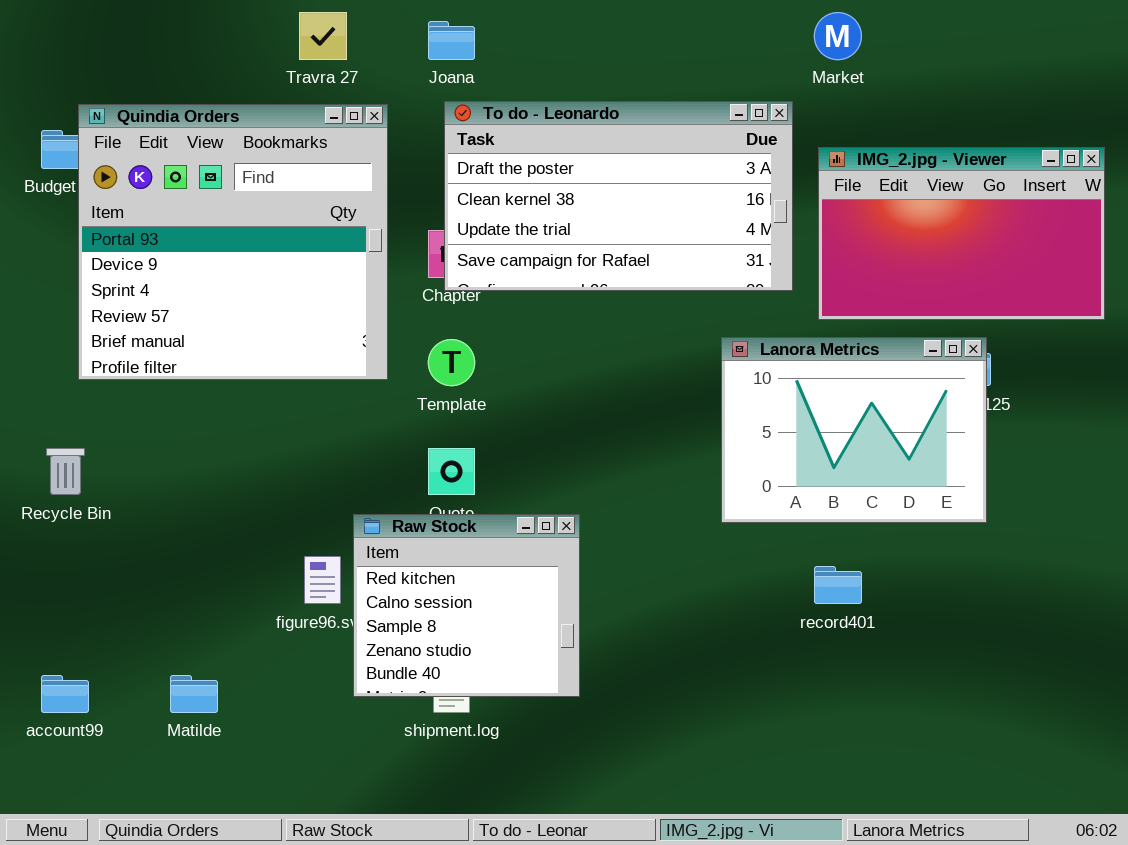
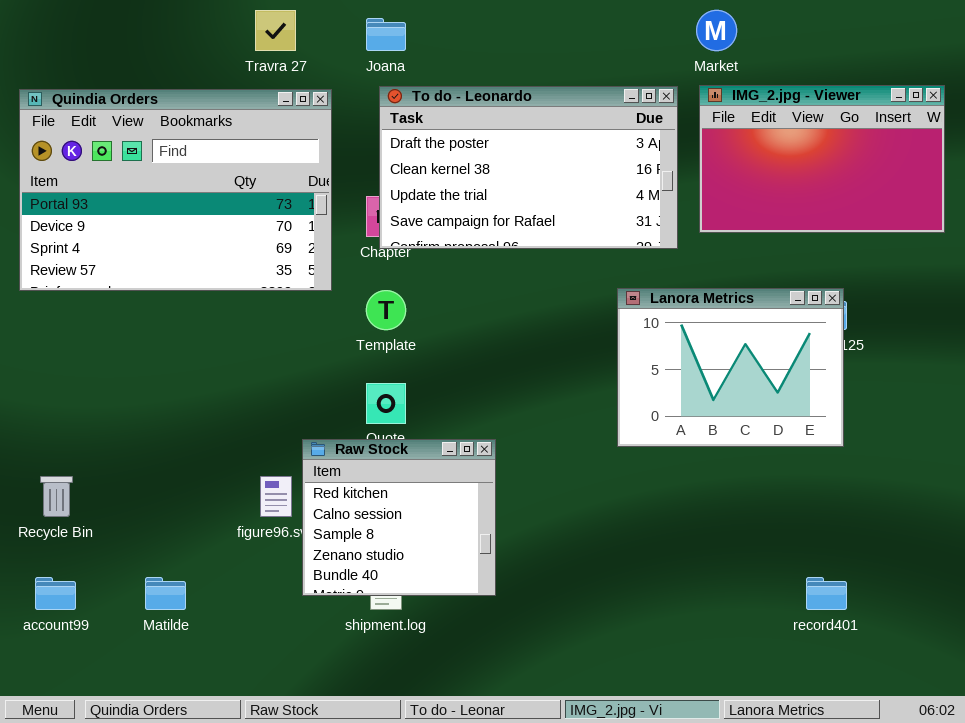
Quindia Orders: [78,104,388,380] -> [19,89,332,291], resized
IMG_2.jpg - Viewer: [818,147,1105,320] -> [699,85,945,233], moved
Recycle Bin: [46,448,85,495] -> [40,476,73,517], moved
record401: [814,566,862,604] -> [806,577,847,610], moved

